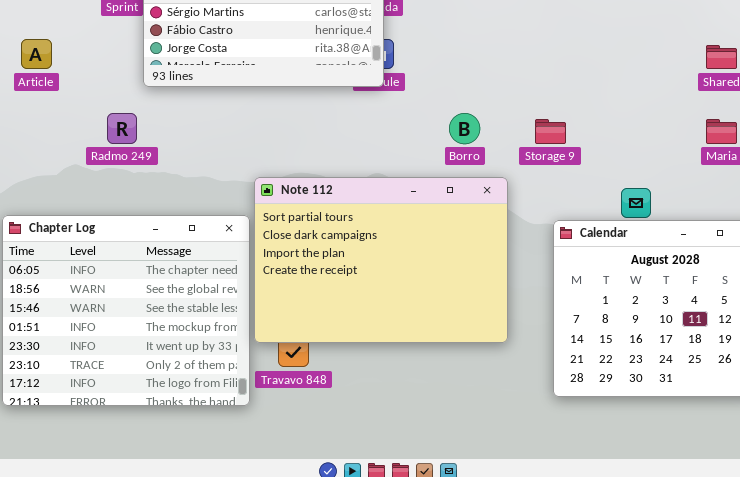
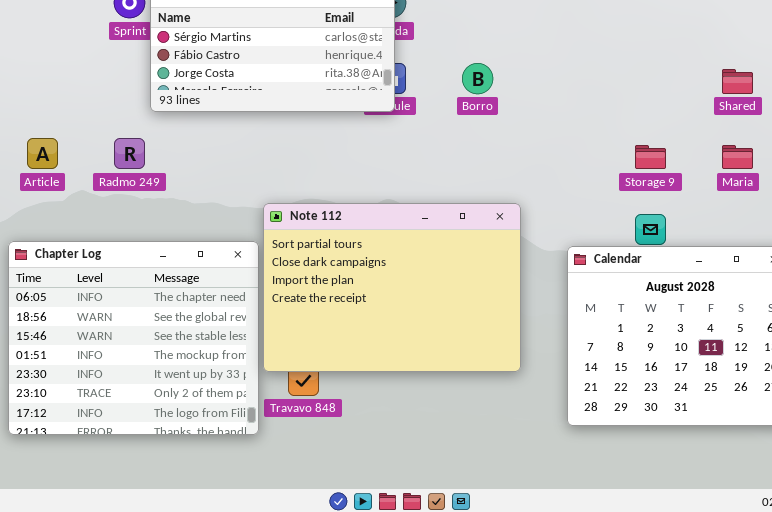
Article: [21,39,52,69] -> [27,138,58,169], moved
Borro: [449,113,480,144] -> [462,63,493,94], moved
Storage 9: [535,119,566,144] -> [635,145,666,169], moved

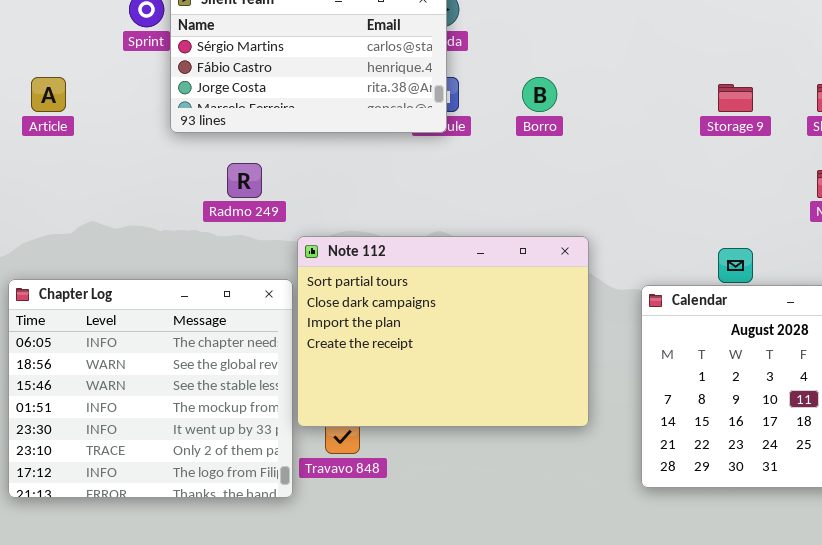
Article: [27,138,58,169] -> [31,77,66,112], moved
Radmo 249: [114,138,145,169] -> [227,163,262,198], moved
Storage 9: [635,145,666,169] -> [718,84,753,112], moved

